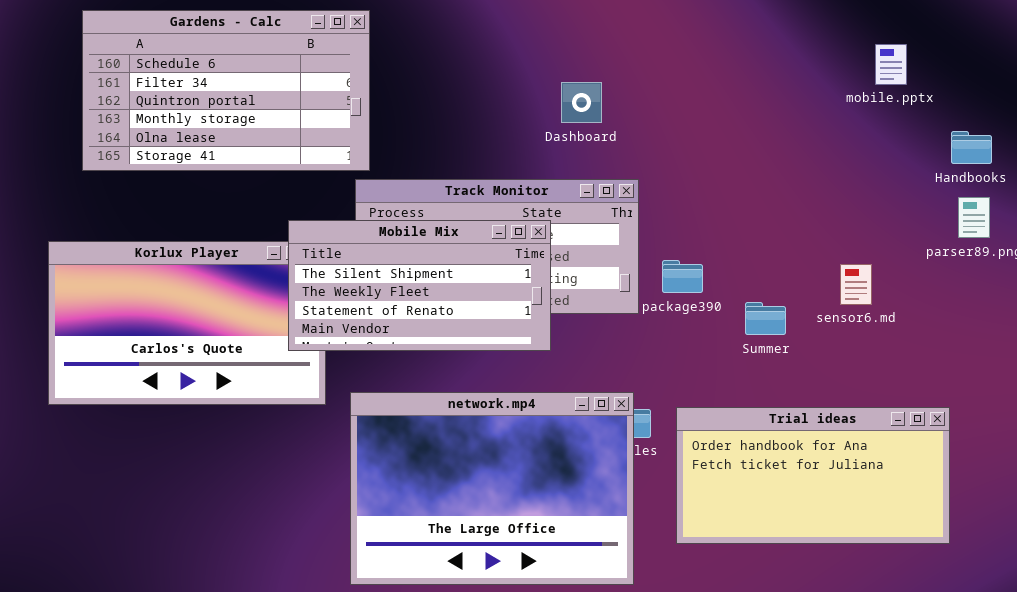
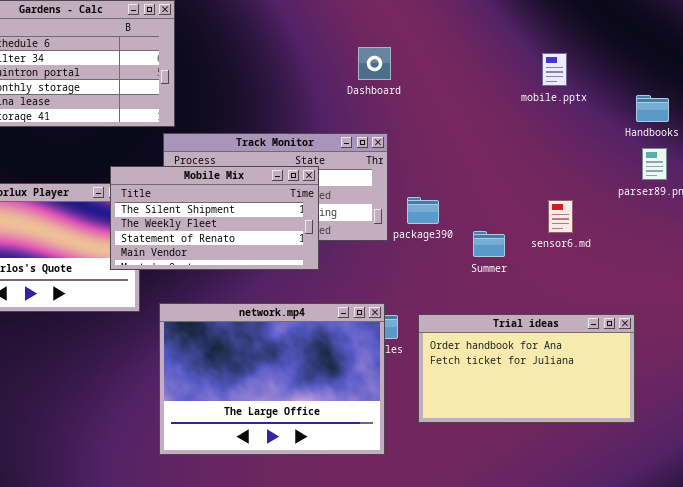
mobile.pptx: [875,44,907,85] -> [542,53,567,86], moved
Dashboard: [561,82,602,123] -> [358,47,391,80], moved

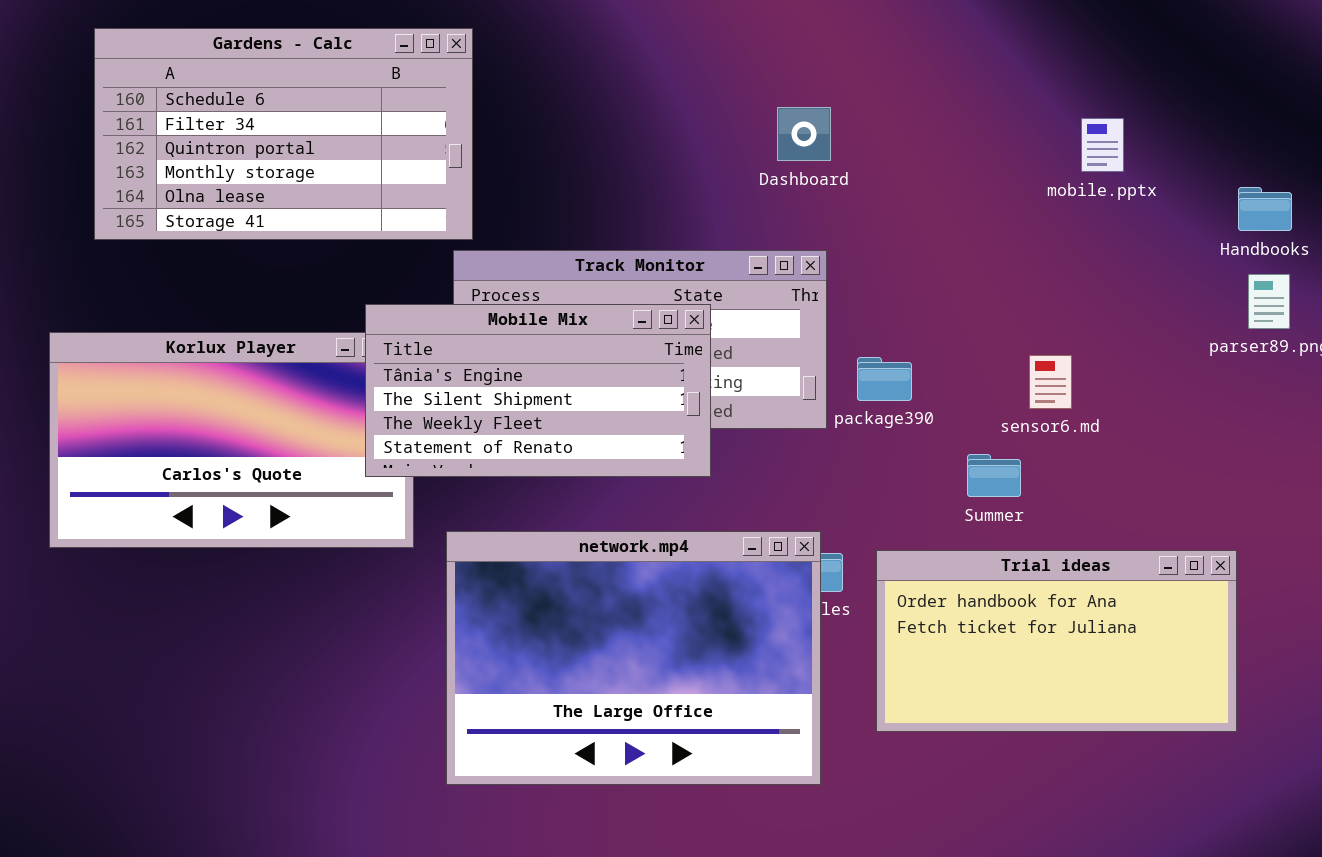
Mobile Mix: [110,166,319,270] -> [365,304,711,477], scrolled up 1 row
sensor6.md: [548,200,573,233] -> [1029,355,1072,409], moved
Summer: [473,231,505,257] -> [967,454,1021,497], moved

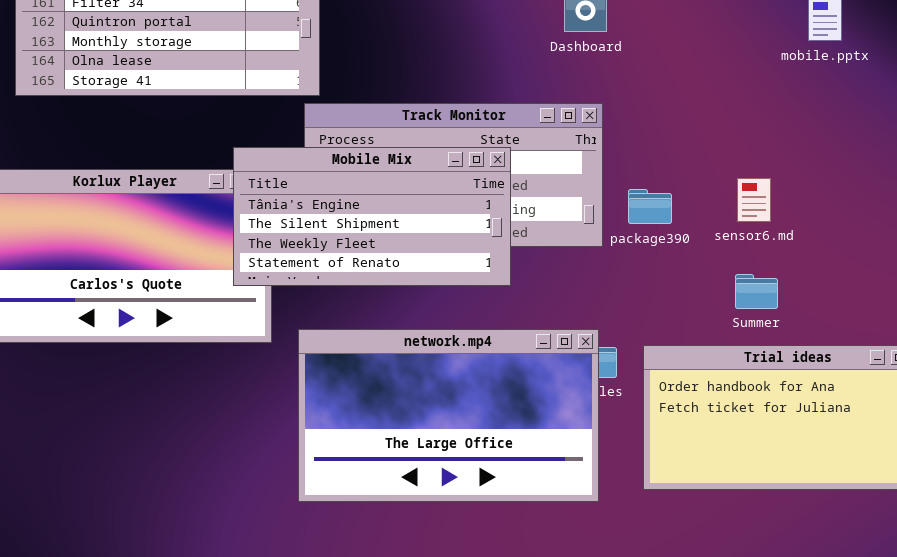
sensor6.md: [1029,355,1072,409] -> [737,178,771,222], moved
Summer: [967,454,1021,497] -> [735,274,778,309], moved
network.mp4: [446,531,821,785] -> [298,329,599,502], resized

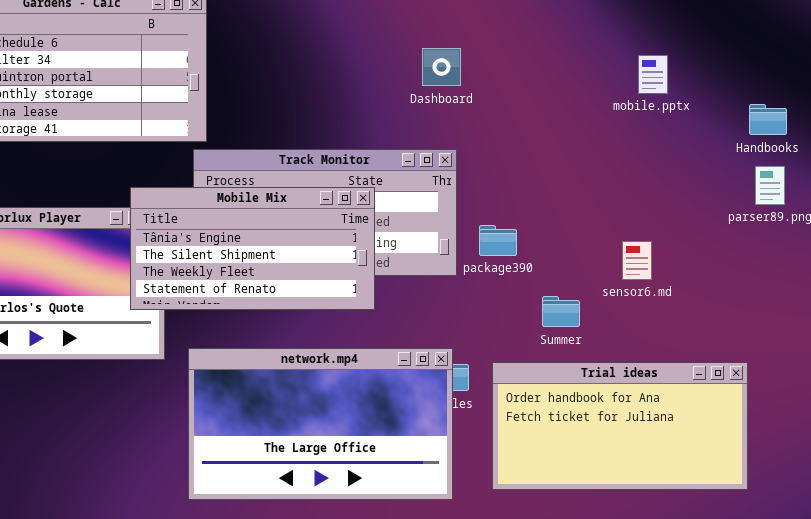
sensor6.md: [737,178,771,222] -> [622,241,652,280], moved
Summer: [735,274,778,309] -> [542,296,580,327], moved

